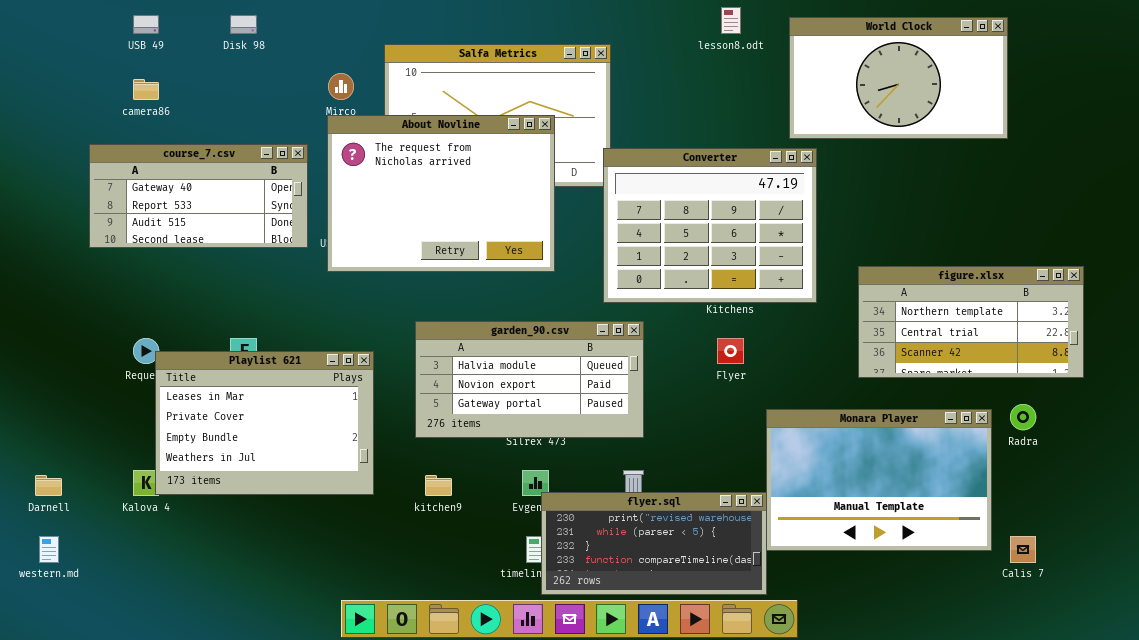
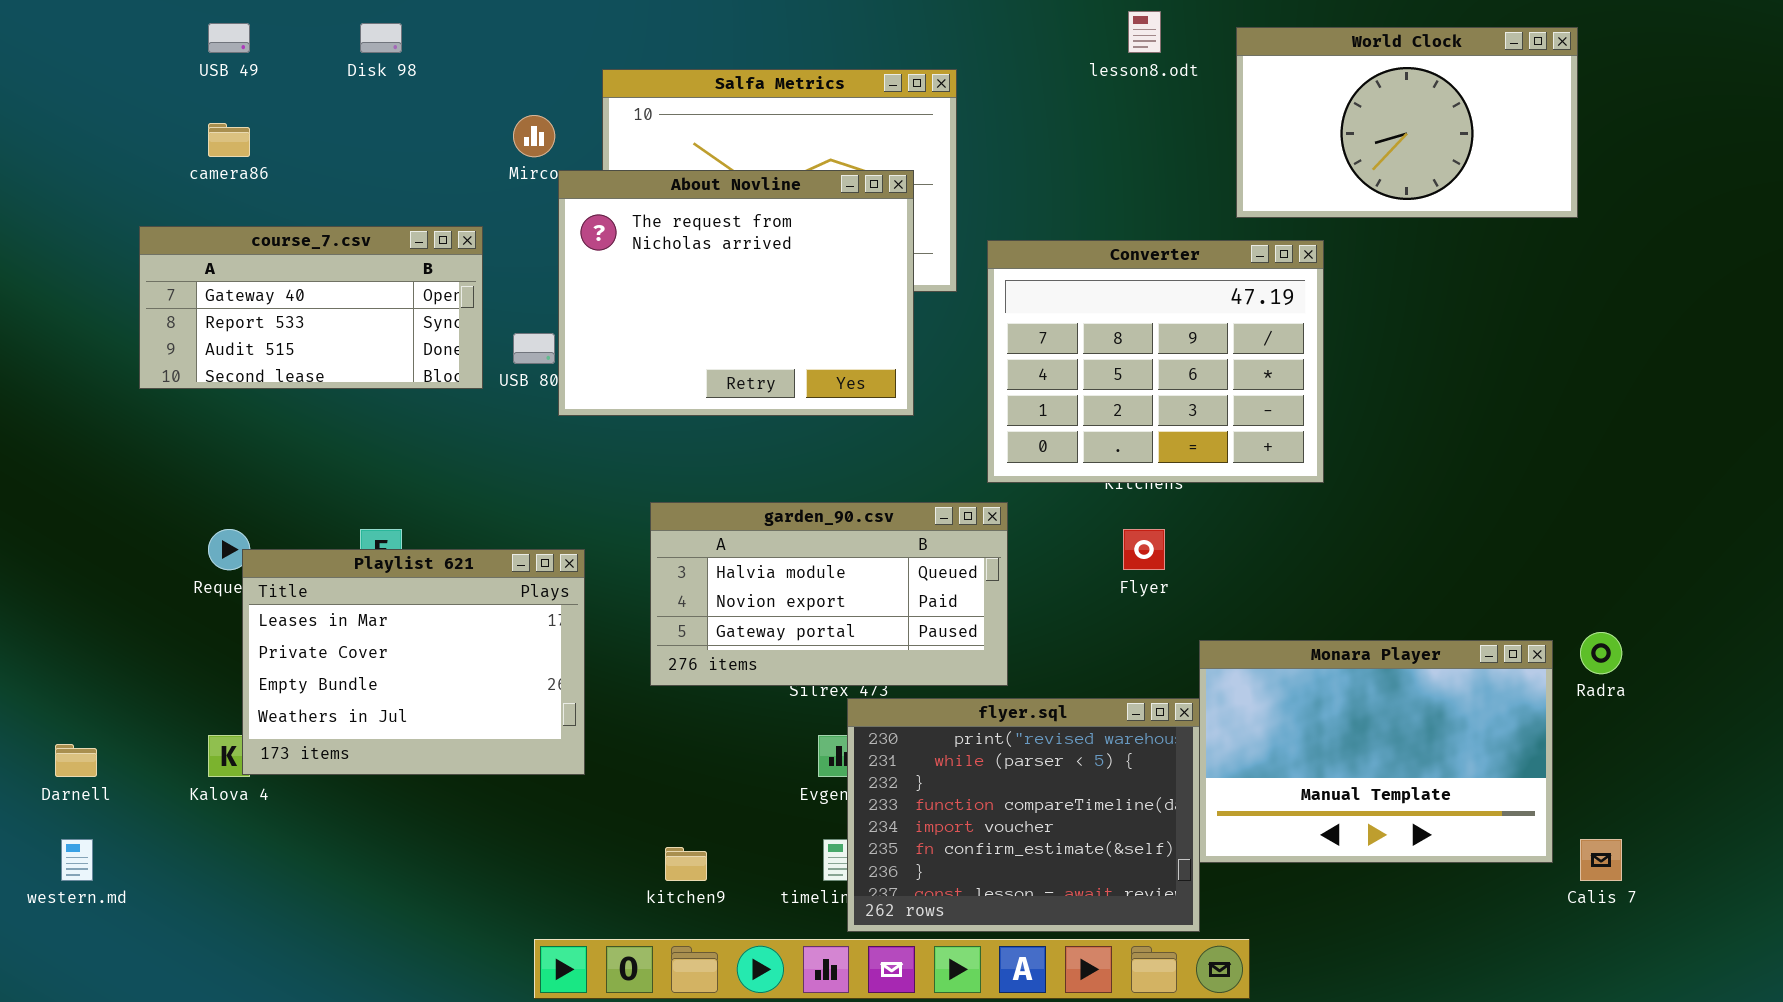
About Novline: [327,115,555,272] -> [558,170,914,416], moved
Converter: [603,148,817,303] -> [987,240,1324,483], moved
figure.xlsx: [858,266,1084,378] -> none, closed
kitchen9: [425,475,452,496] -> [665,847,707,881], moved
flyer.sql: [541,492,767,595] -> [847,698,1200,932], resized

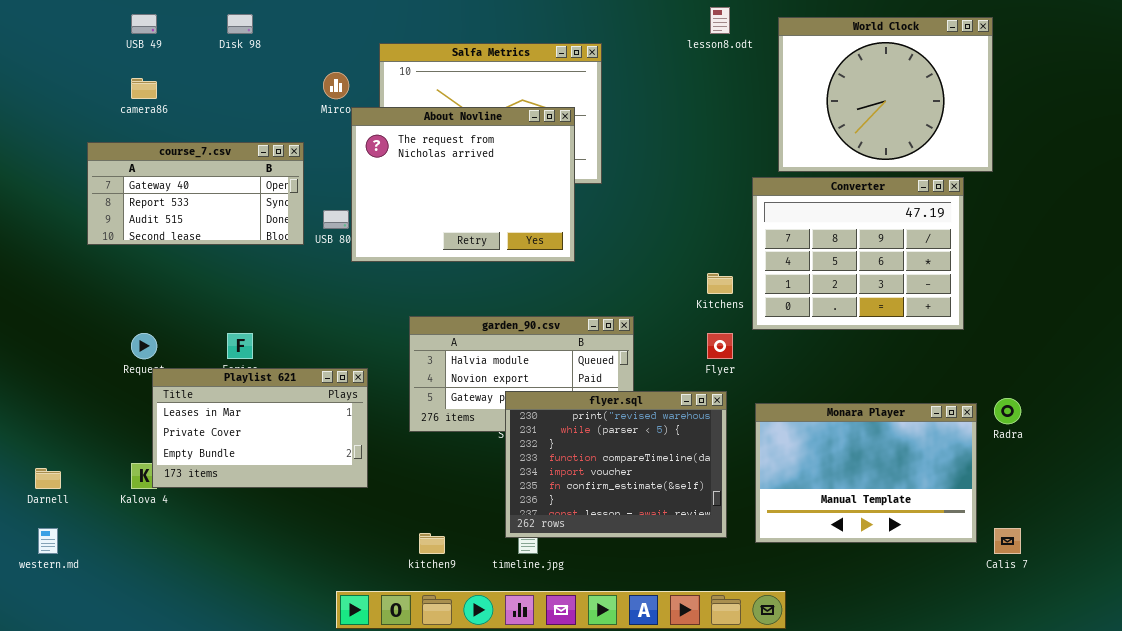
World Clock: [1236,27,1578,218] -> [778,17,993,172], resized
Converter: [987,240,1324,483] -> [752,177,964,330], moved
Playlist 621: [242,549,585,775] -> [152,368,368,488], resized
flyer.sql: [847,698,1200,932] -> [505,391,727,538], moved

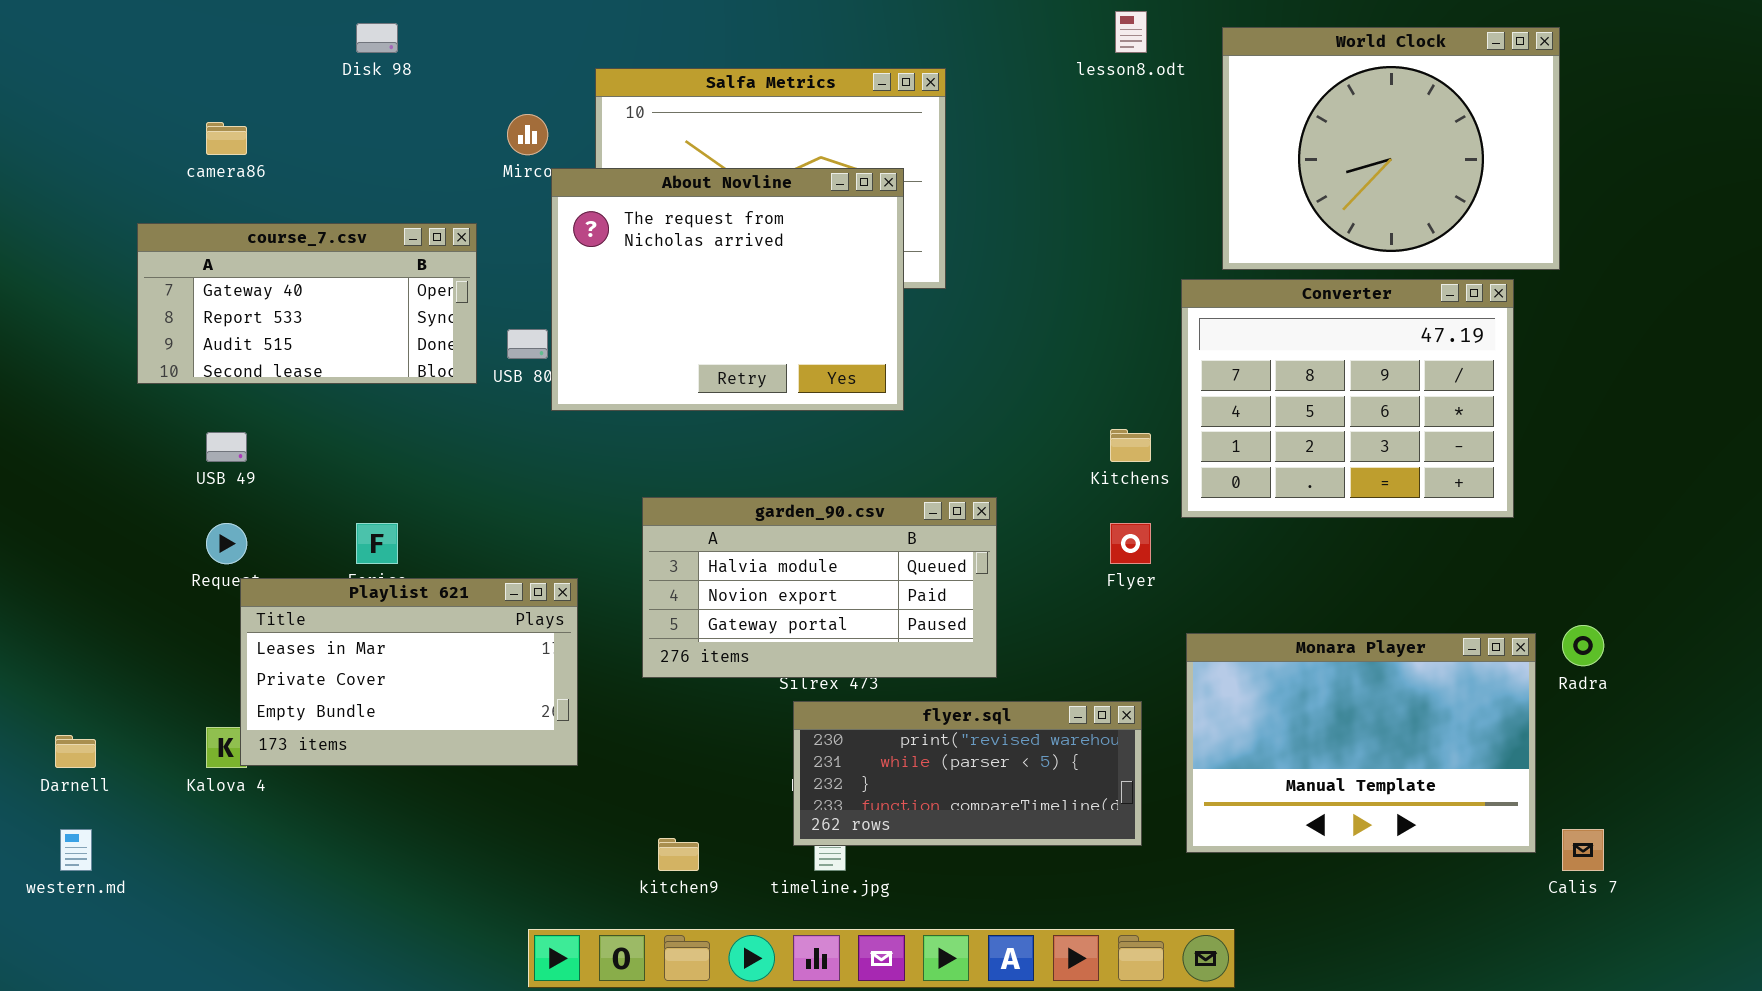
USB 49: [131,14,157,34] -> [206,432,247,462], moved
flyer.sql: [505,391,727,538] -> [793,701,1142,846], resized

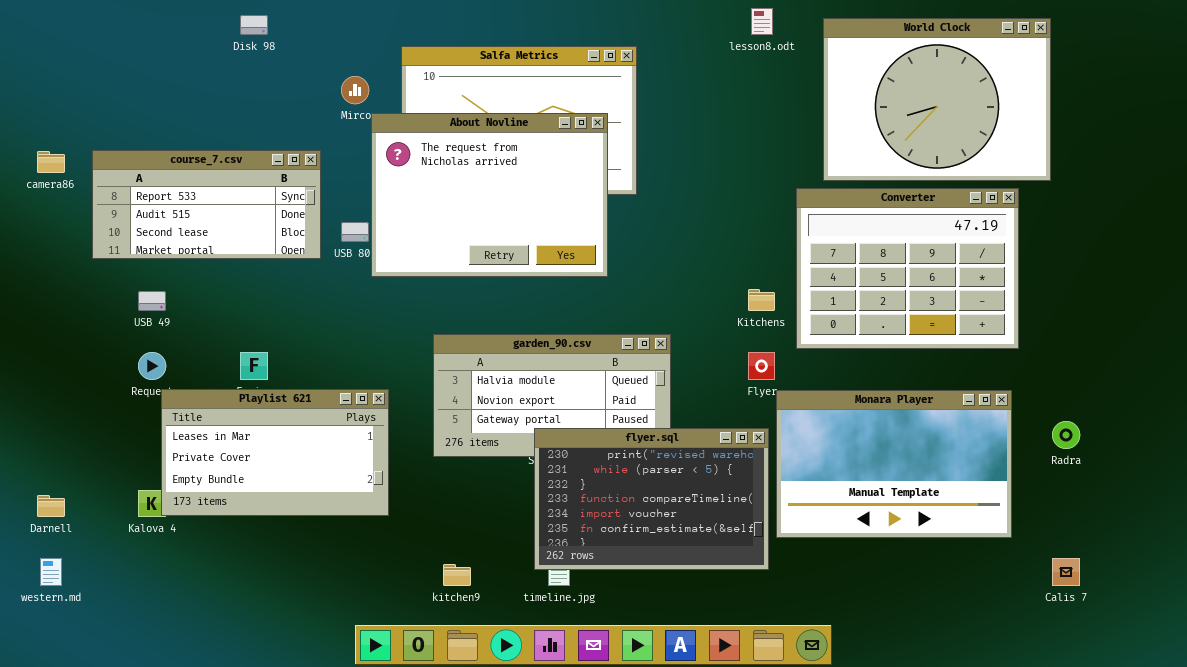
camera86: [206,122,247,155] -> [37,151,65,173], moved
course_7.csv: [137,223,477,384] -> [92,150,321,259], scrolled down 1 row
Monara Player: [1186,633,1536,853] -> [776,390,1012,538], moved
flyer.sql: [793,701,1142,846] -> [534,428,769,570], resized

